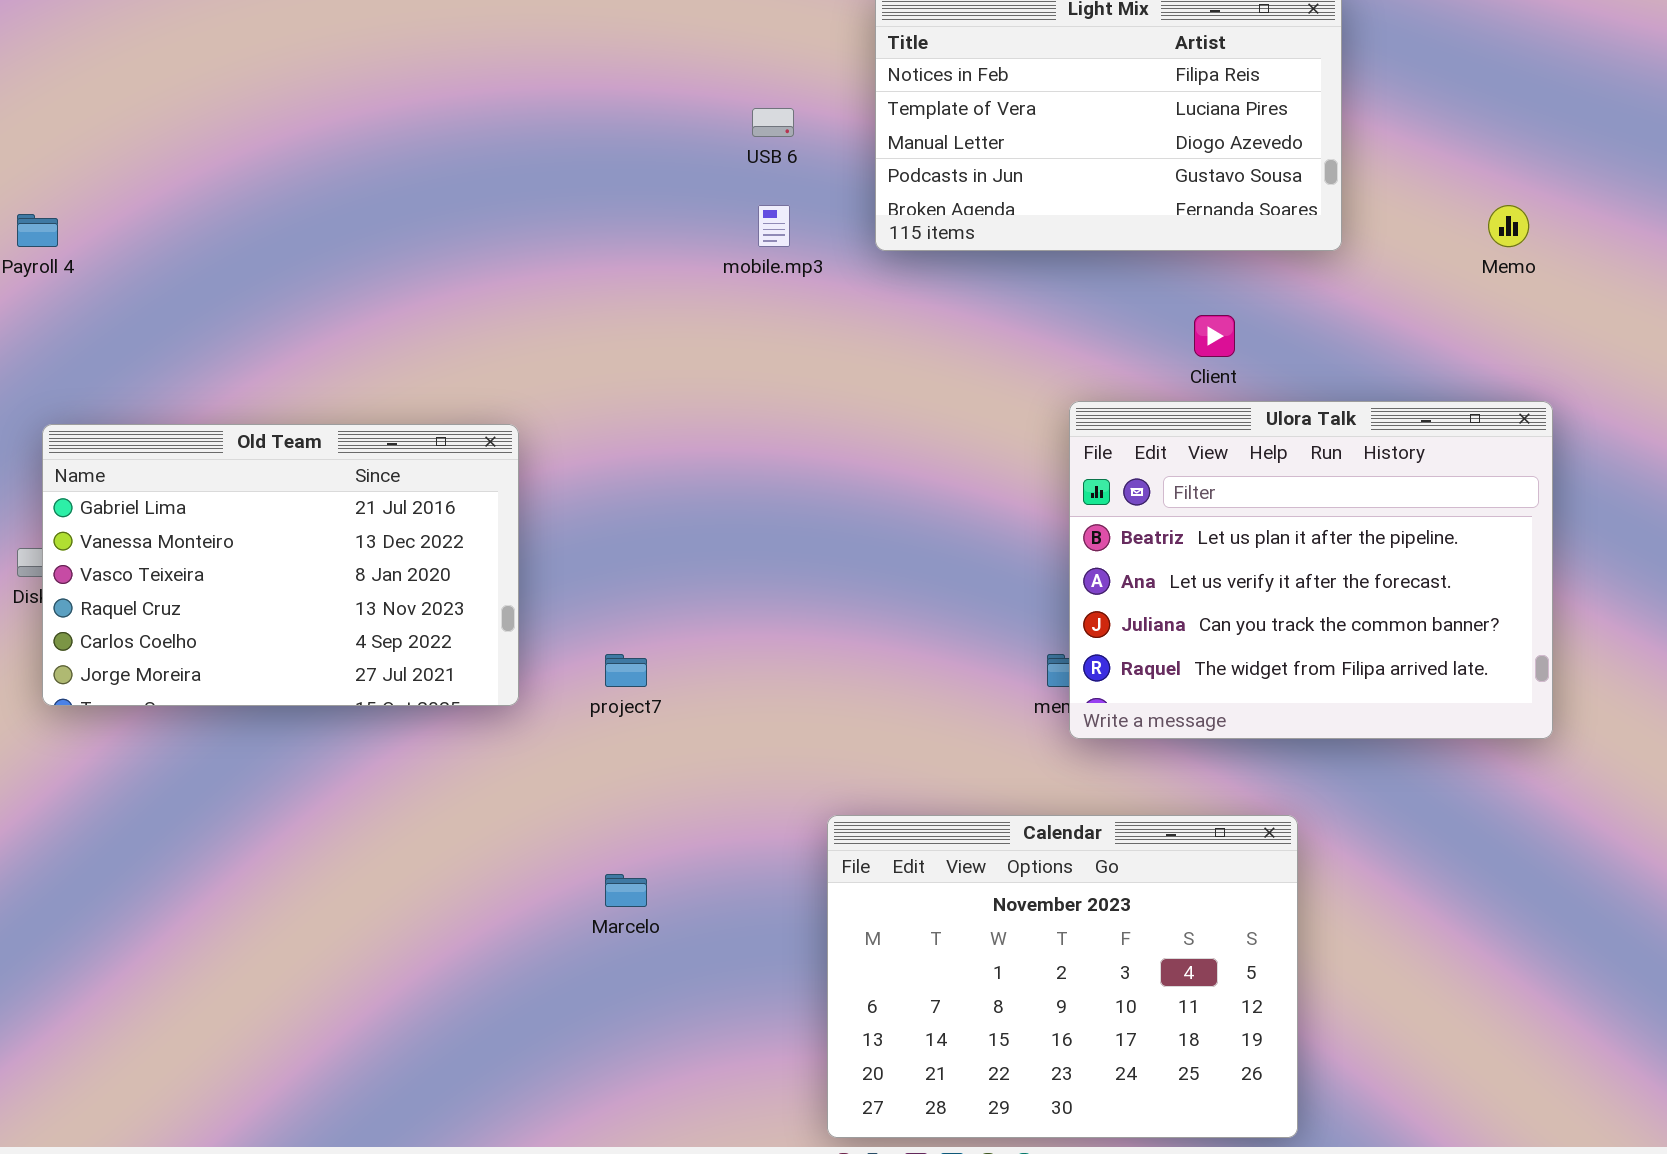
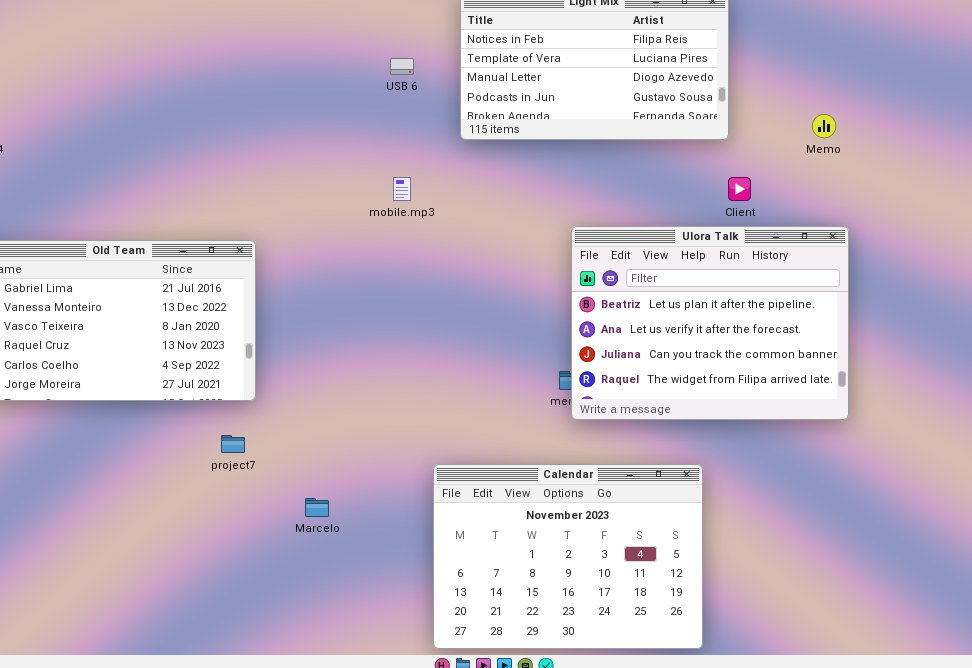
mobile.mp3: [758,205,790,247] -> [393,177,411,201], moved
Client: [1194,315,1235,357] -> [728,177,751,201], moved
project7: [605,654,647,687] -> [221,435,245,453], moved

